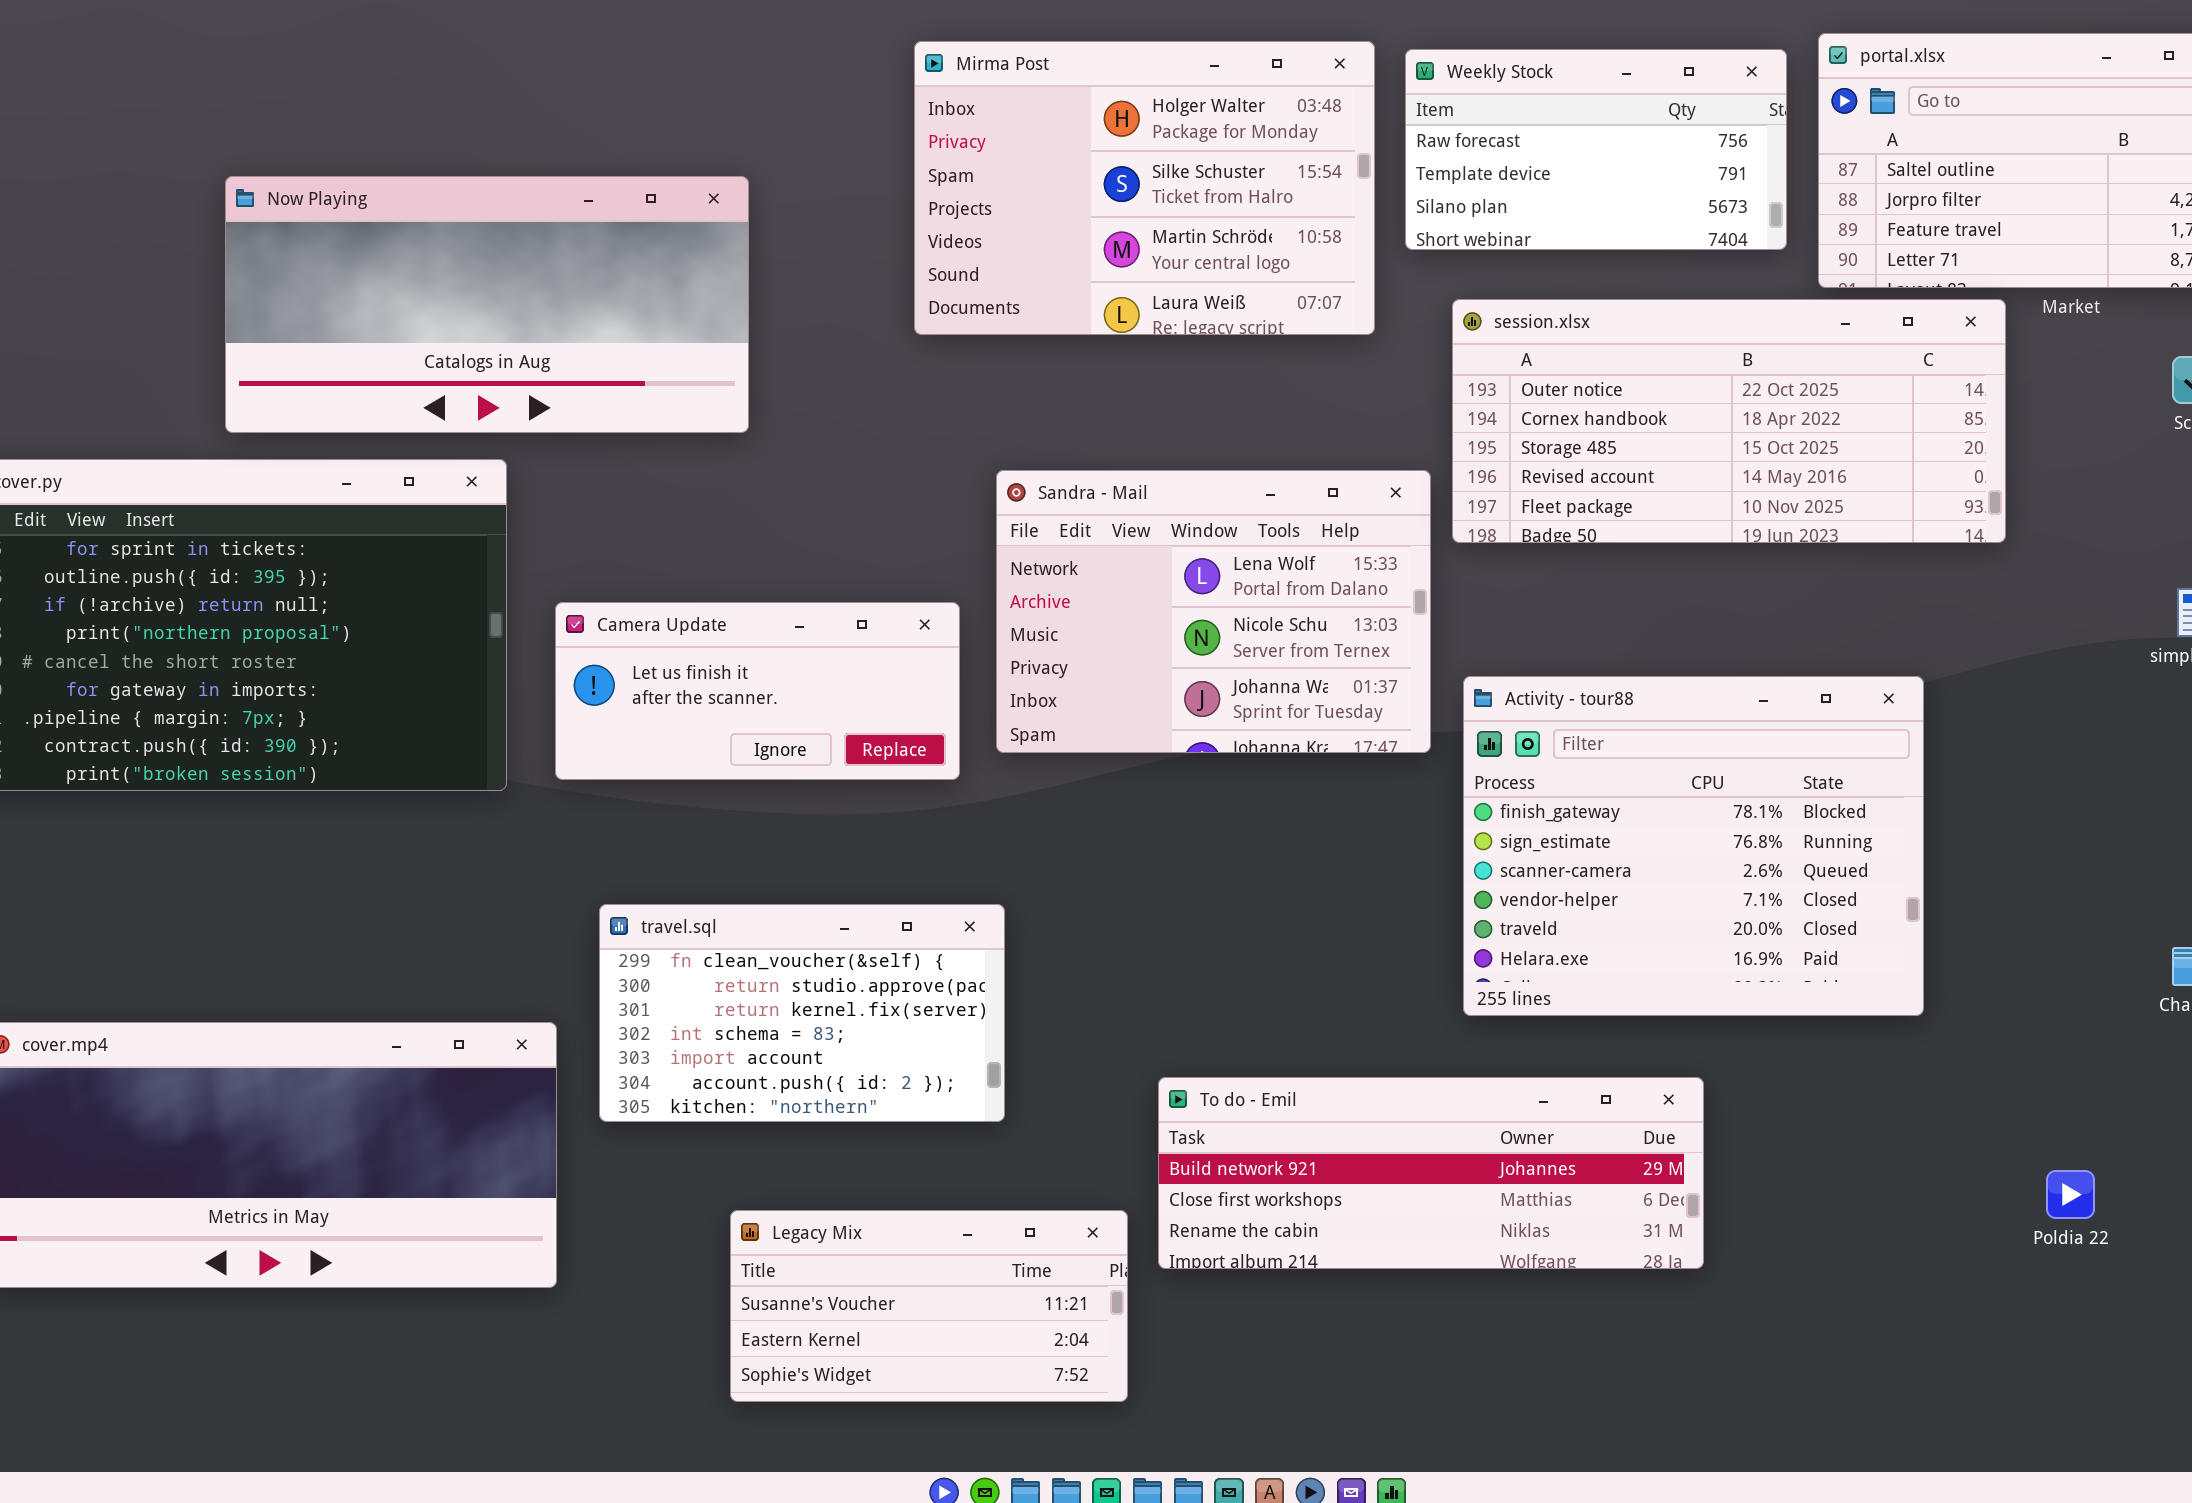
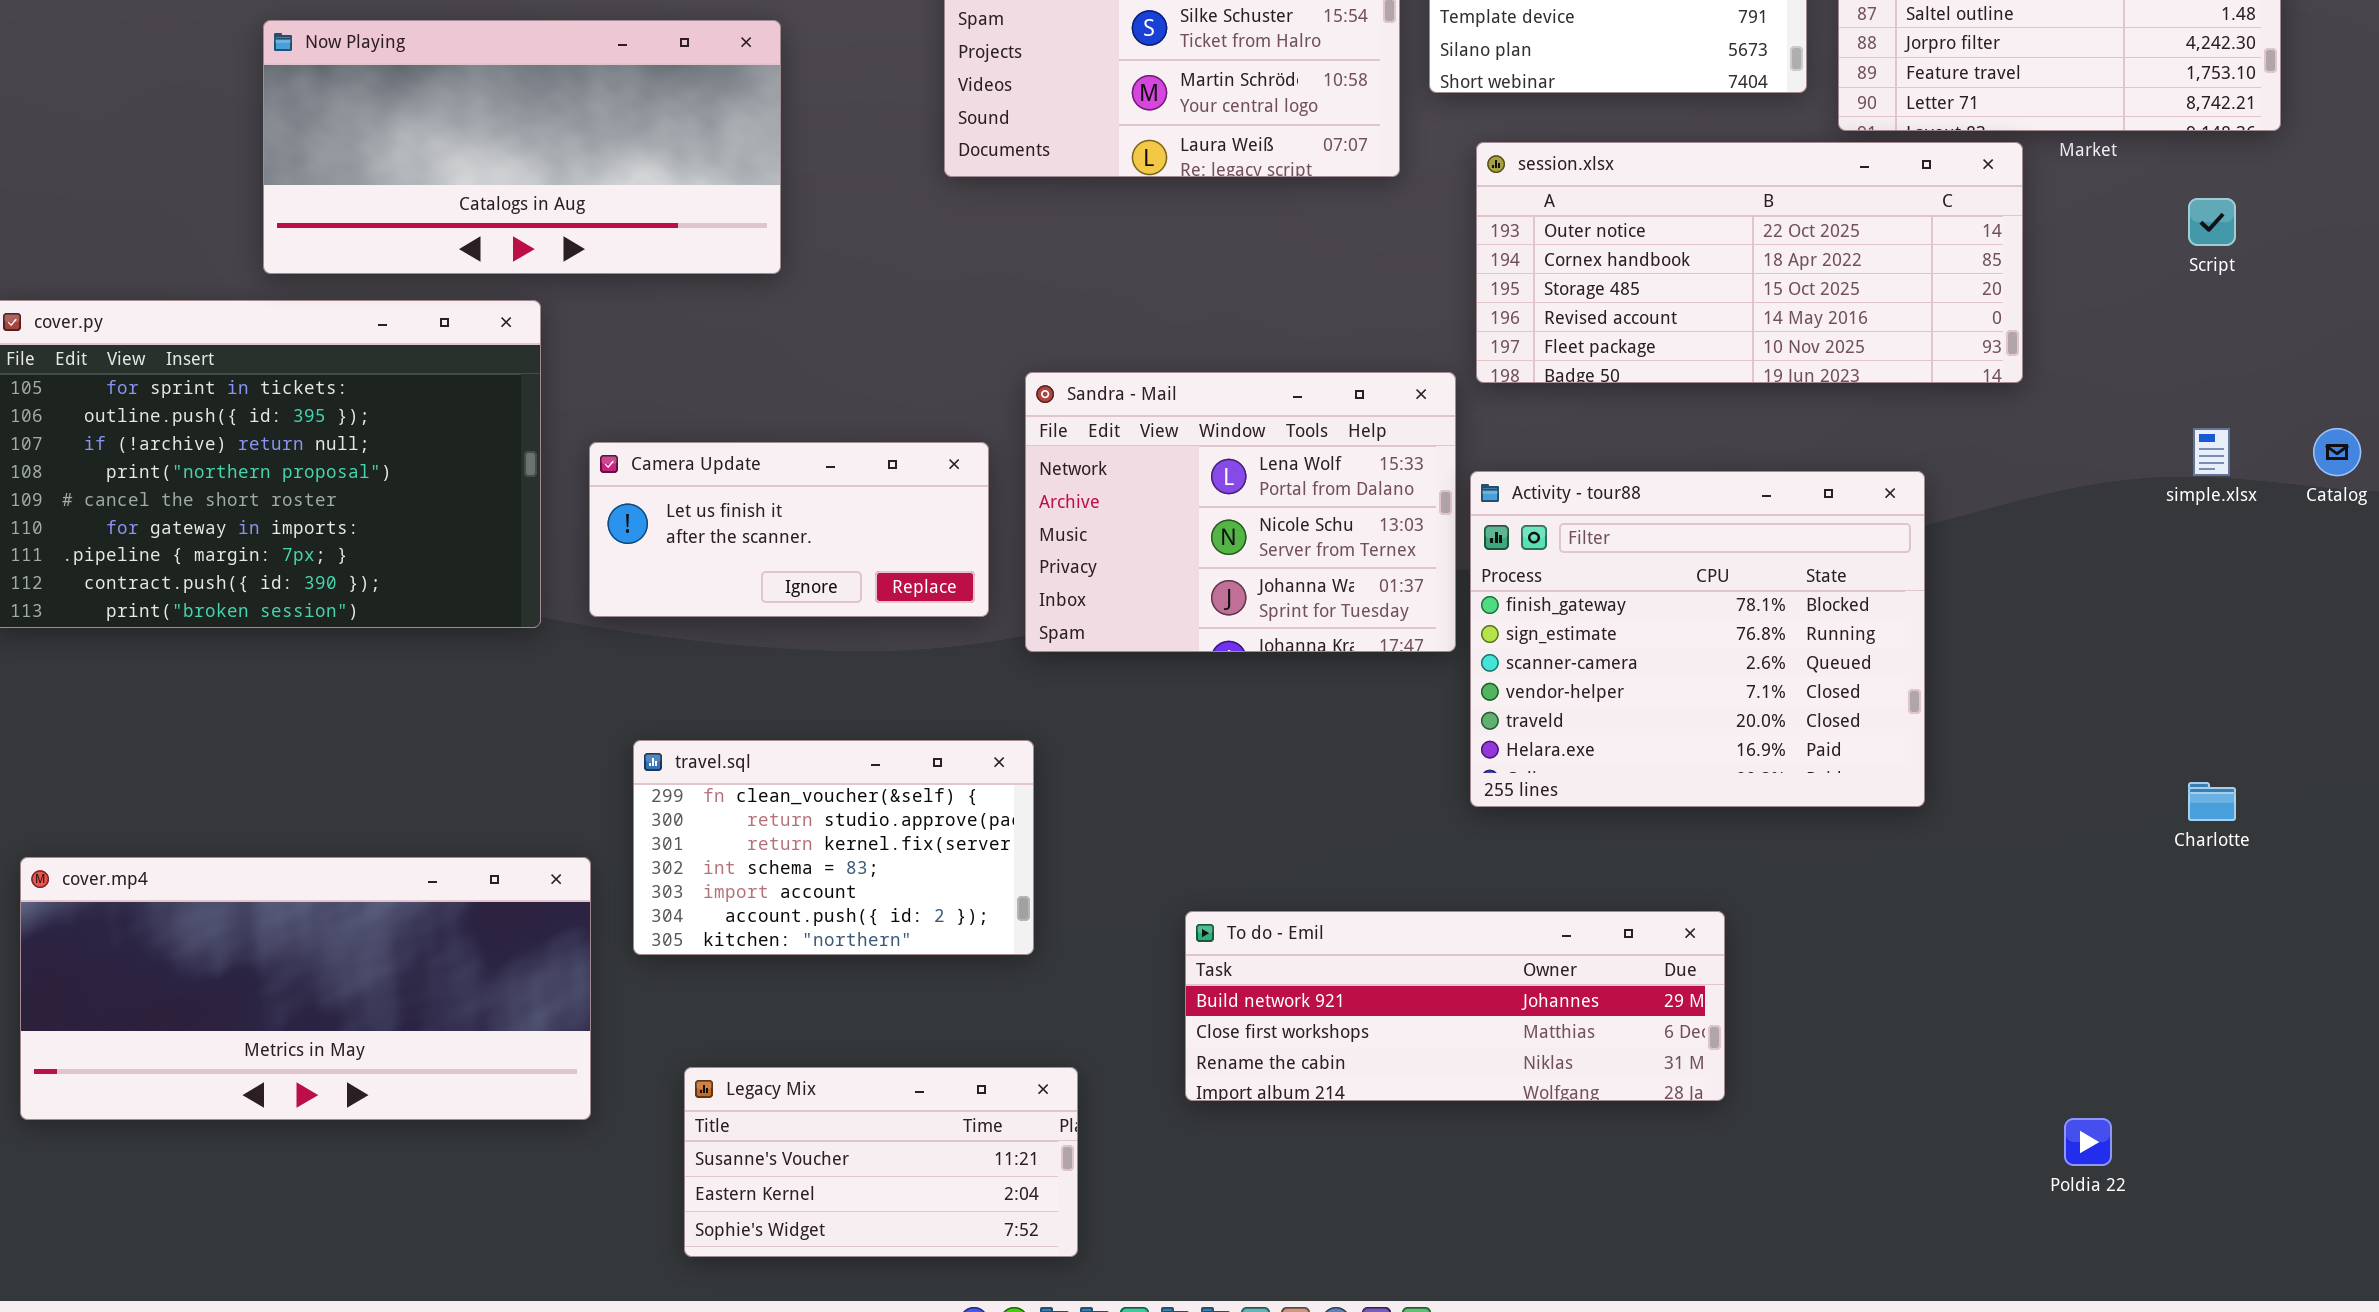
Sandra - Mail: [996,470,1431,753] -> [1025,372,1456,652], moved
Activity - tour88: [1463,676,1924,1016] -> [1470,471,1925,807], moved
Poldia 22: [2046,1170,2095,1219] -> [2064,1118,2112,1166], moved
Legacy Mix: [730,1210,1128,1402] -> [684,1067,1078,1257], moved

